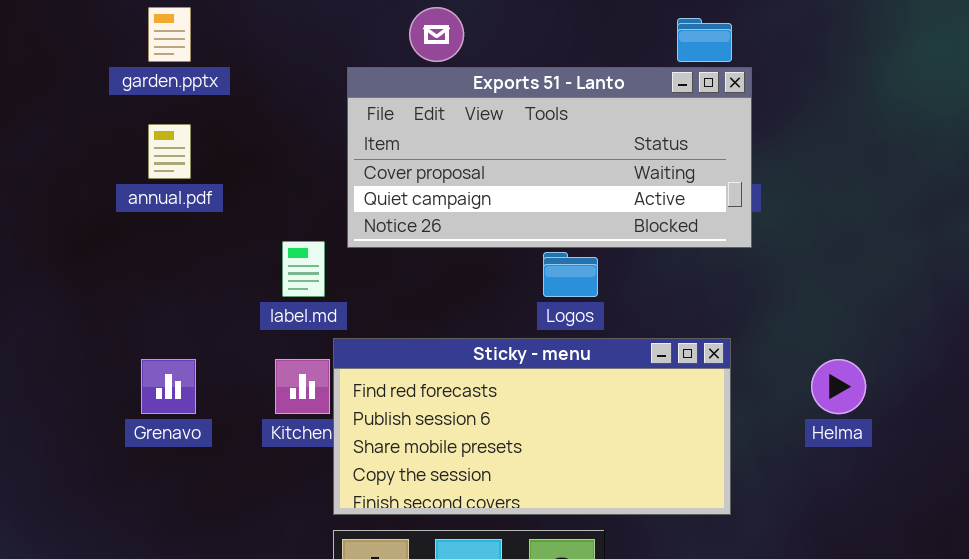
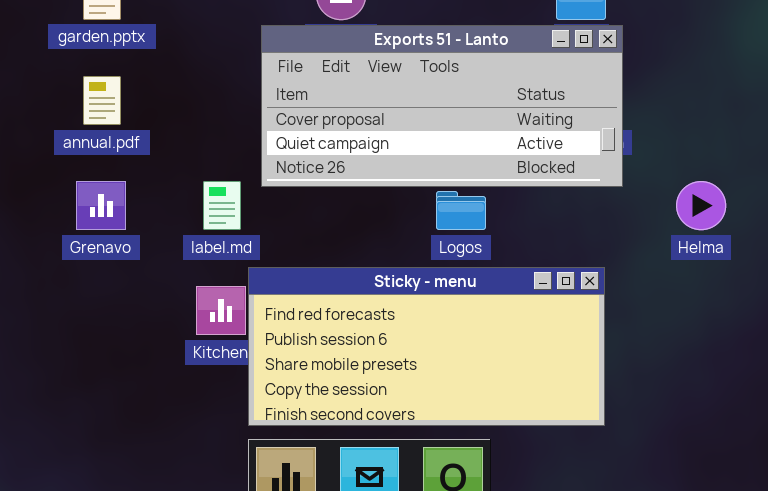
Grenavo: [141,359,196,414] -> [76,181,126,230], moved
Helma: [811,359,866,414] -> [676,181,726,230], moved

